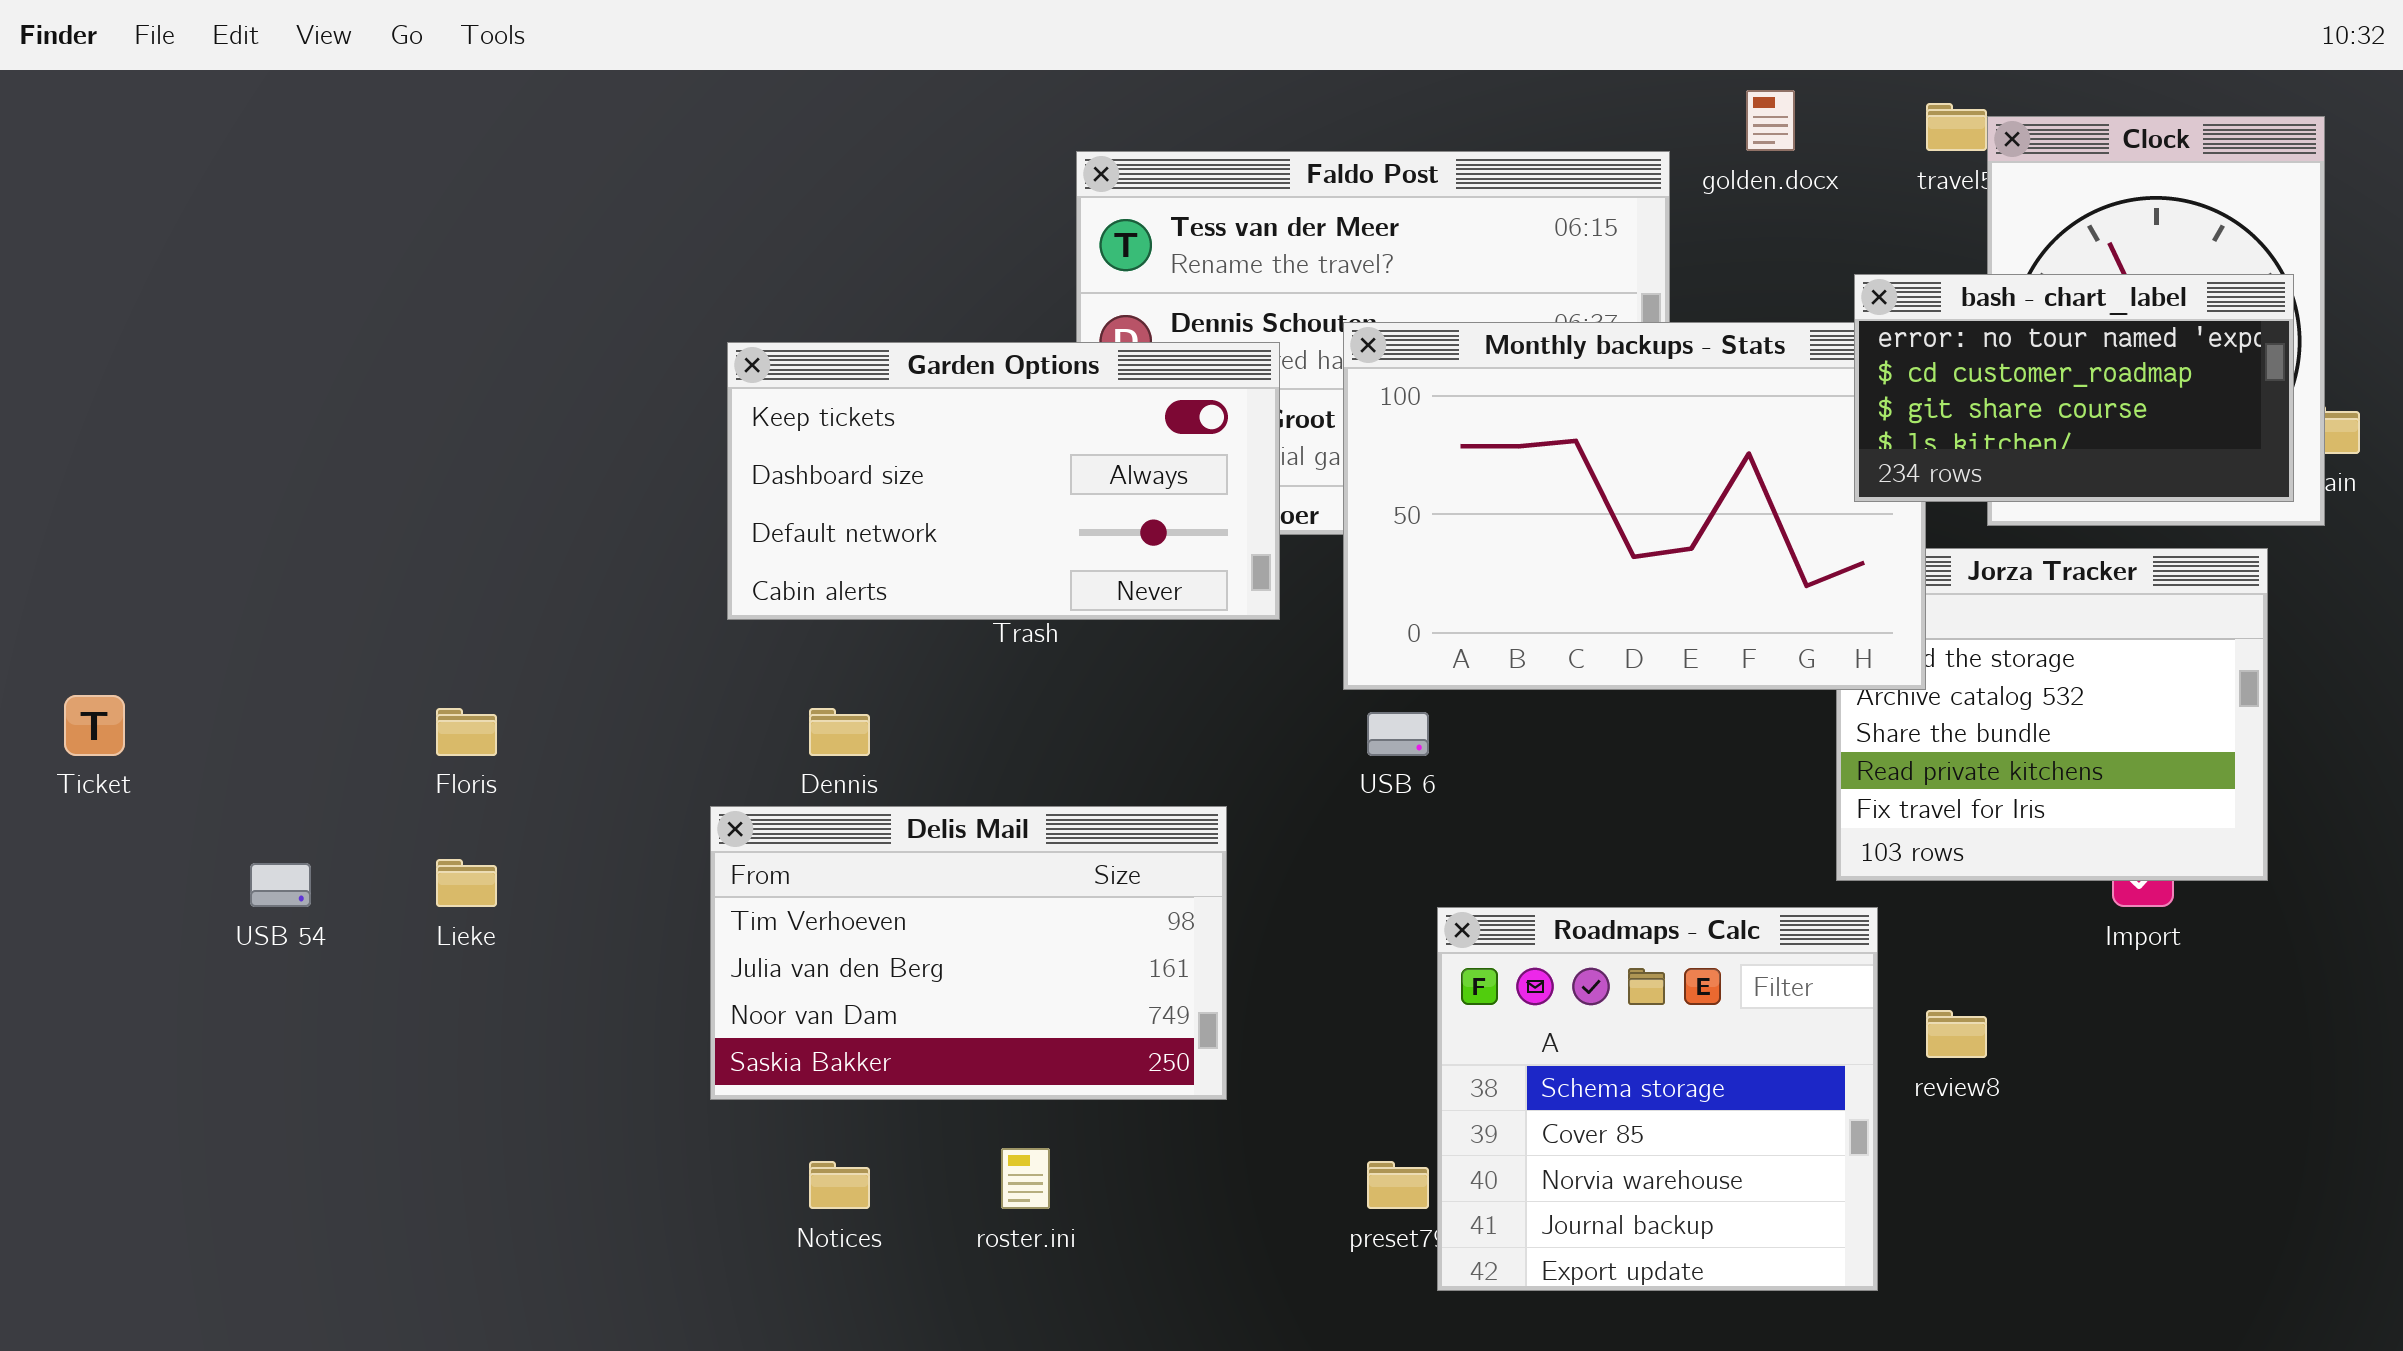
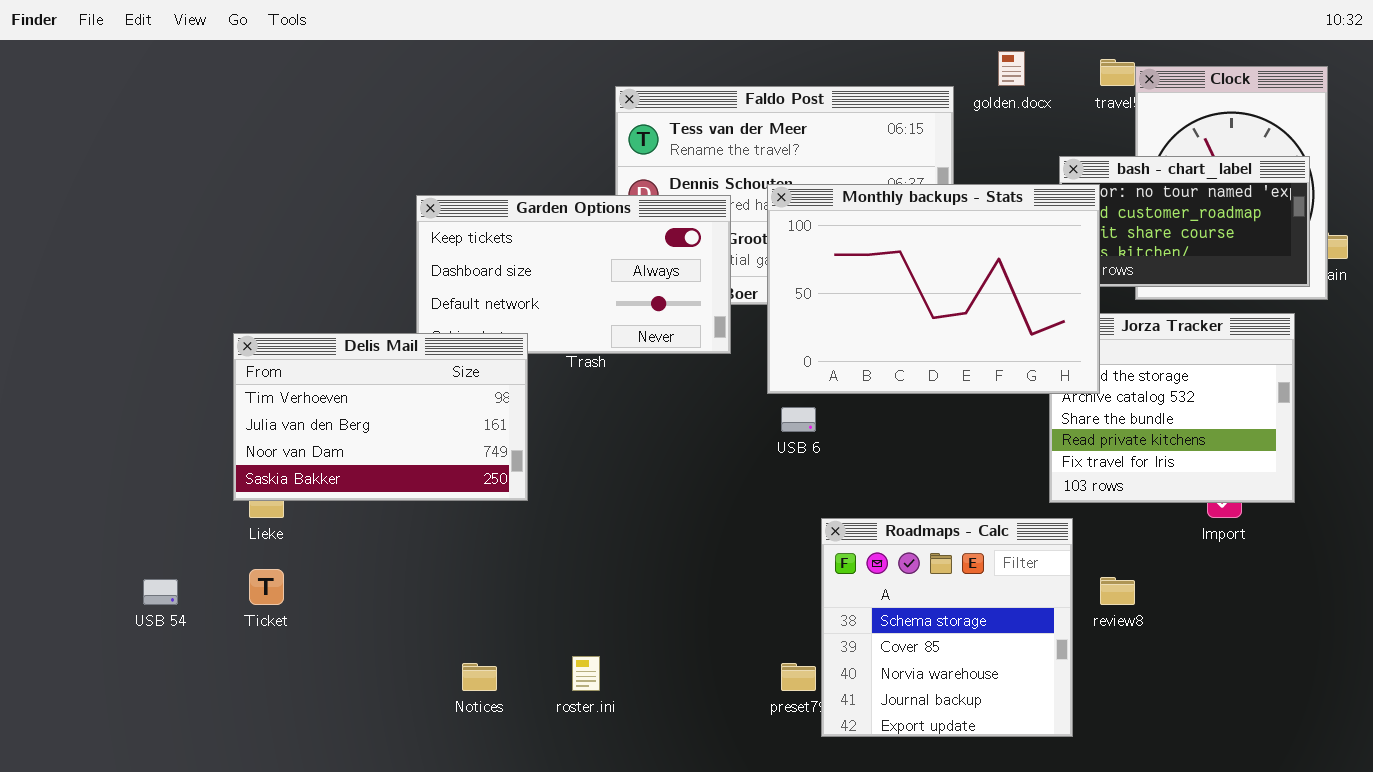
Monthly backups - Stats: [1343,322,1926,690] -> [767,184,1100,394], raised
Ticket: [64,695,125,756] -> [249,569,284,605], moved
Delis Mail: [710,806,1227,1100] -> [233,333,528,501], moved
USB 54: [250,863,311,907] -> [143,579,178,605], moved

